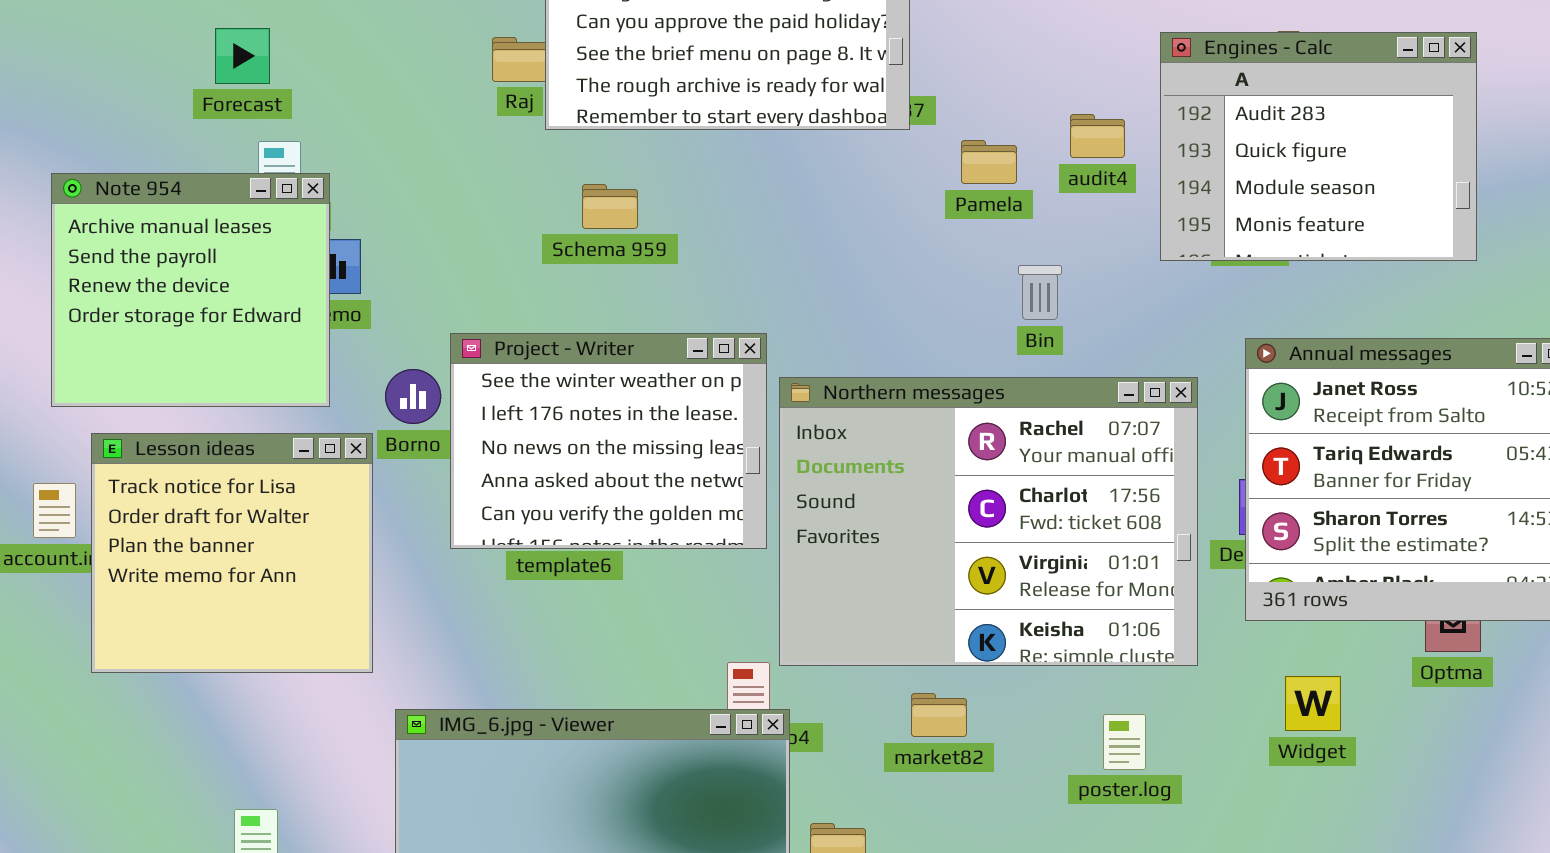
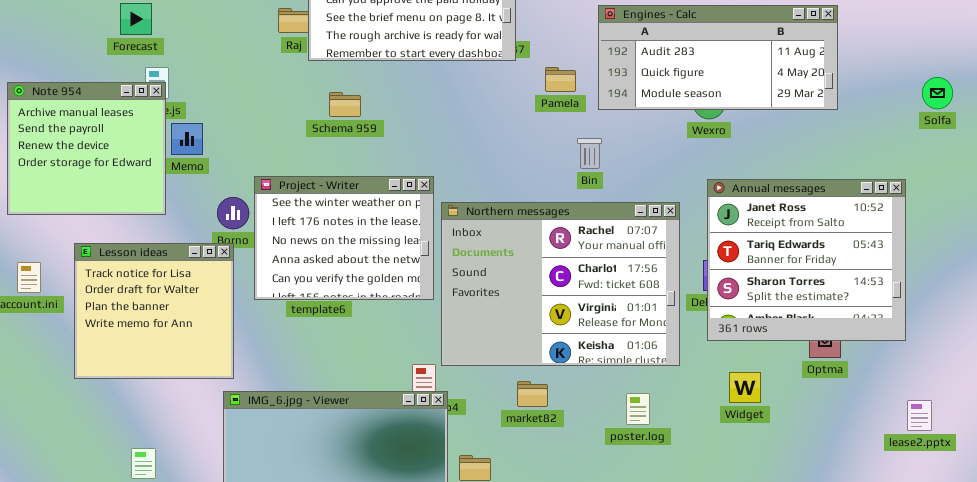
Engines - Calc: [1160,32,1477,261] -> [598,5,838,110], resized
Note 954: [51,173,330,407] -> [7,82,166,215], moved
Lesson ideas: [91,433,373,673] -> [74,243,234,379], moved

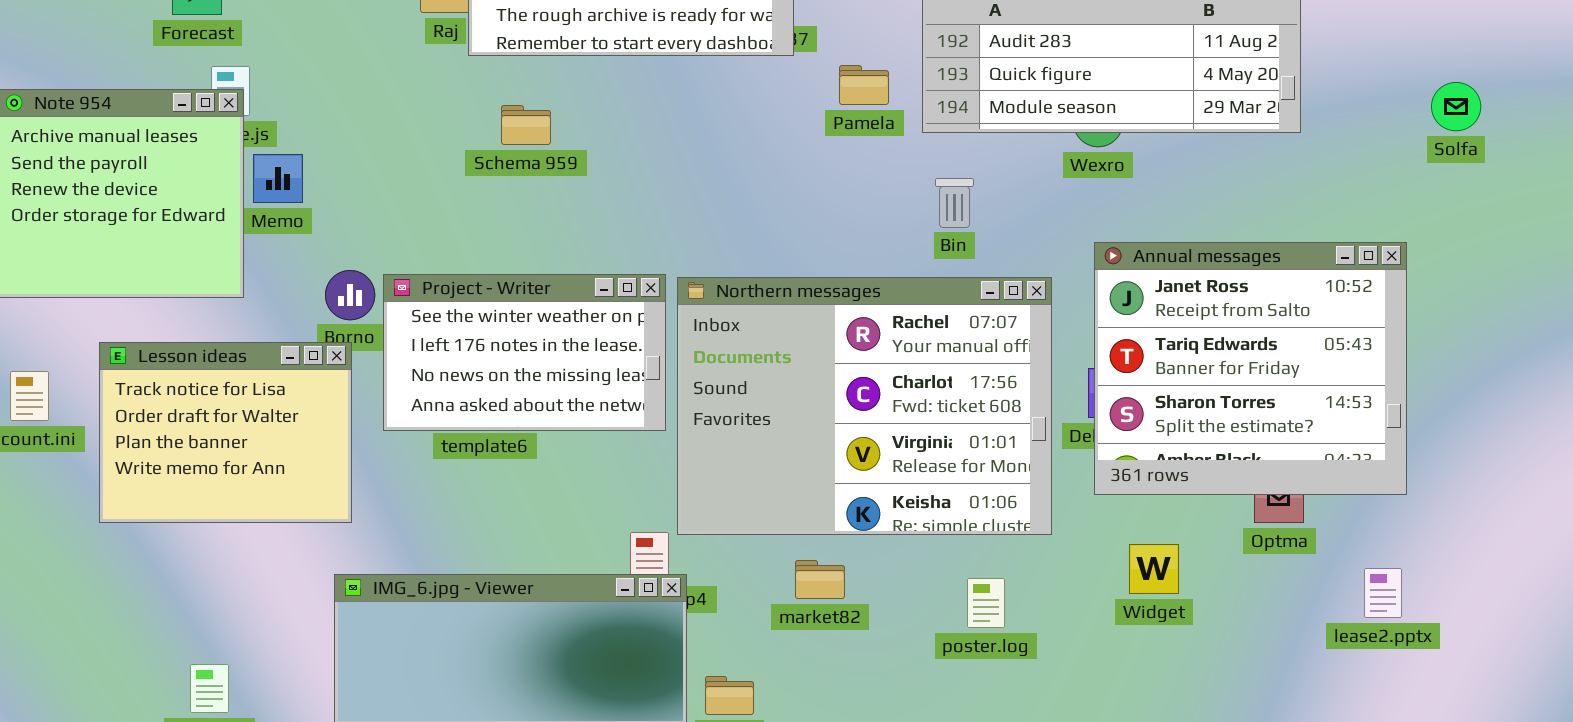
Bin: [577,138,602,169] -> [935,178,974,228], moved
Project - Writer: [254,176,434,300] -> [383,274,666,431], resized
Lesson ideas: [74,243,234,379] -> [99,342,352,523], resized
lease2.pptx: [907,400,932,431] -> [1364,568,1402,618], moved

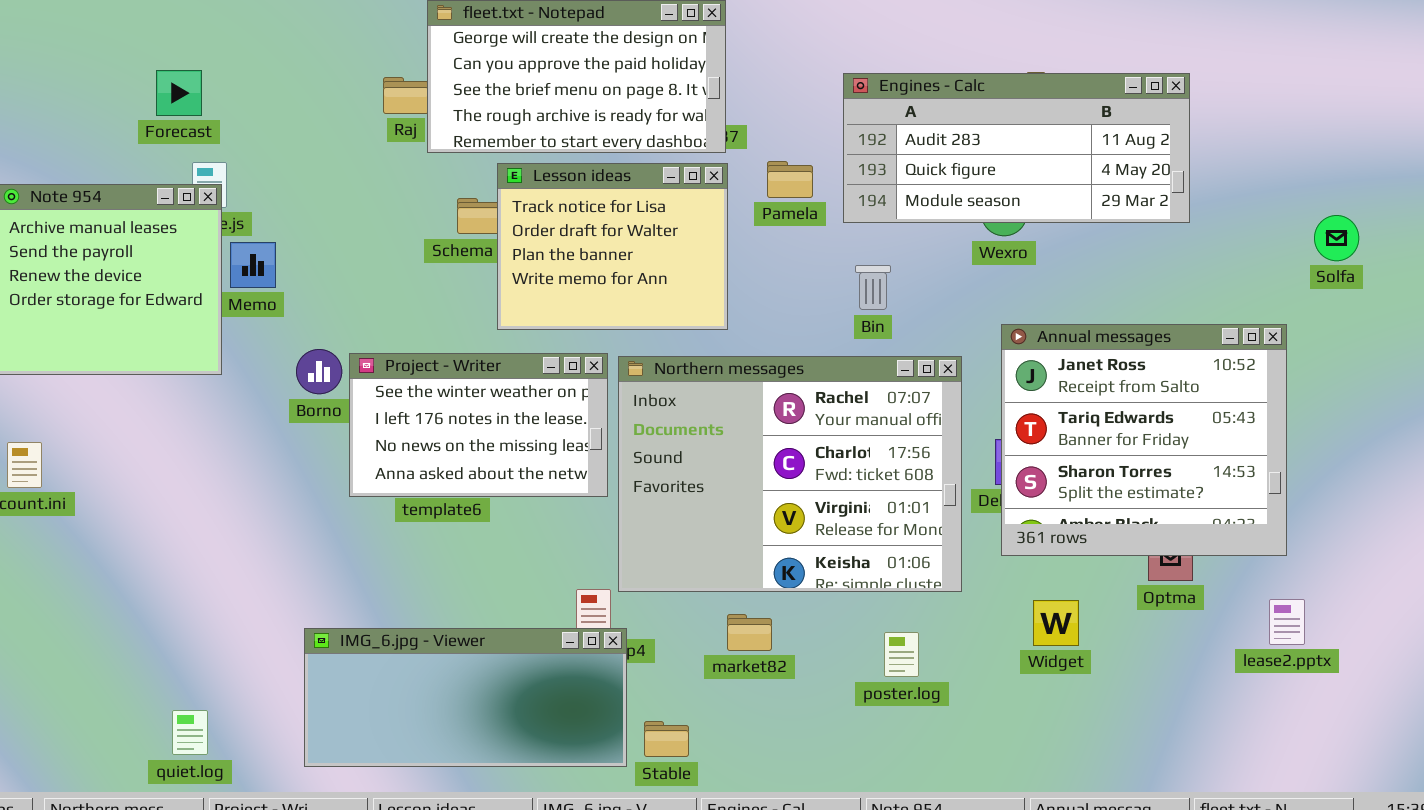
Solfa: [1431,82,1481,131] -> [1314,215,1359,261], moved
Lesson ideas: [99,342,352,523] -> [497,163,728,330], moved
lease2.pptx: [1364,568,1402,618] -> [1269,599,1305,645], moved

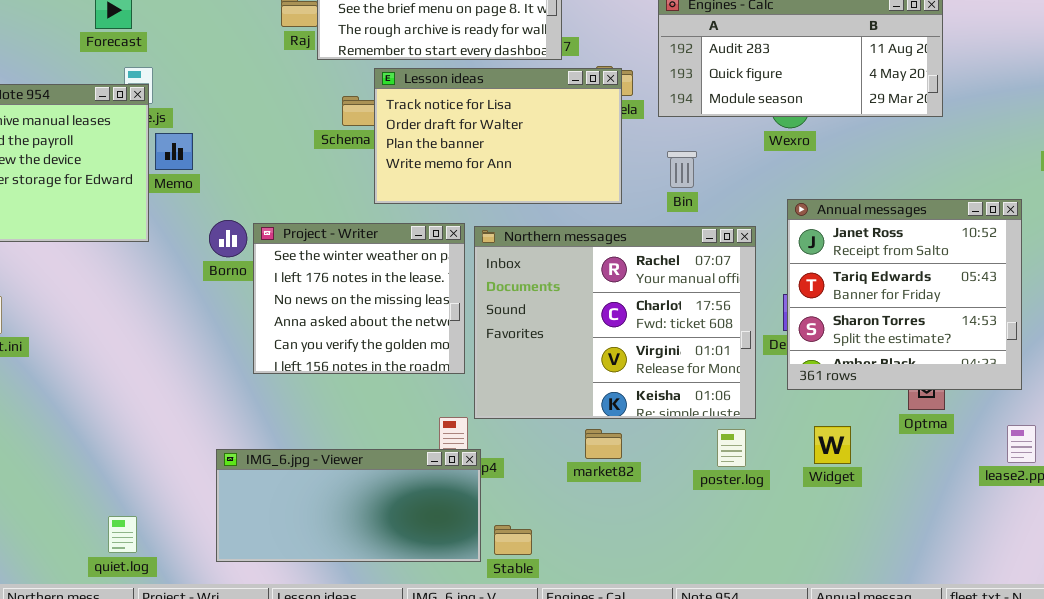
Lesson ideas: [497,163,728,330] -> [374,68,622,204], resized
Project - Writer: [349,353,608,497] -> [253,223,465,374], resized
market82: [727,614,772,651] -> [585,429,622,459], moved
poster.log: [884,632,919,677] -> [717,429,746,467], moved

